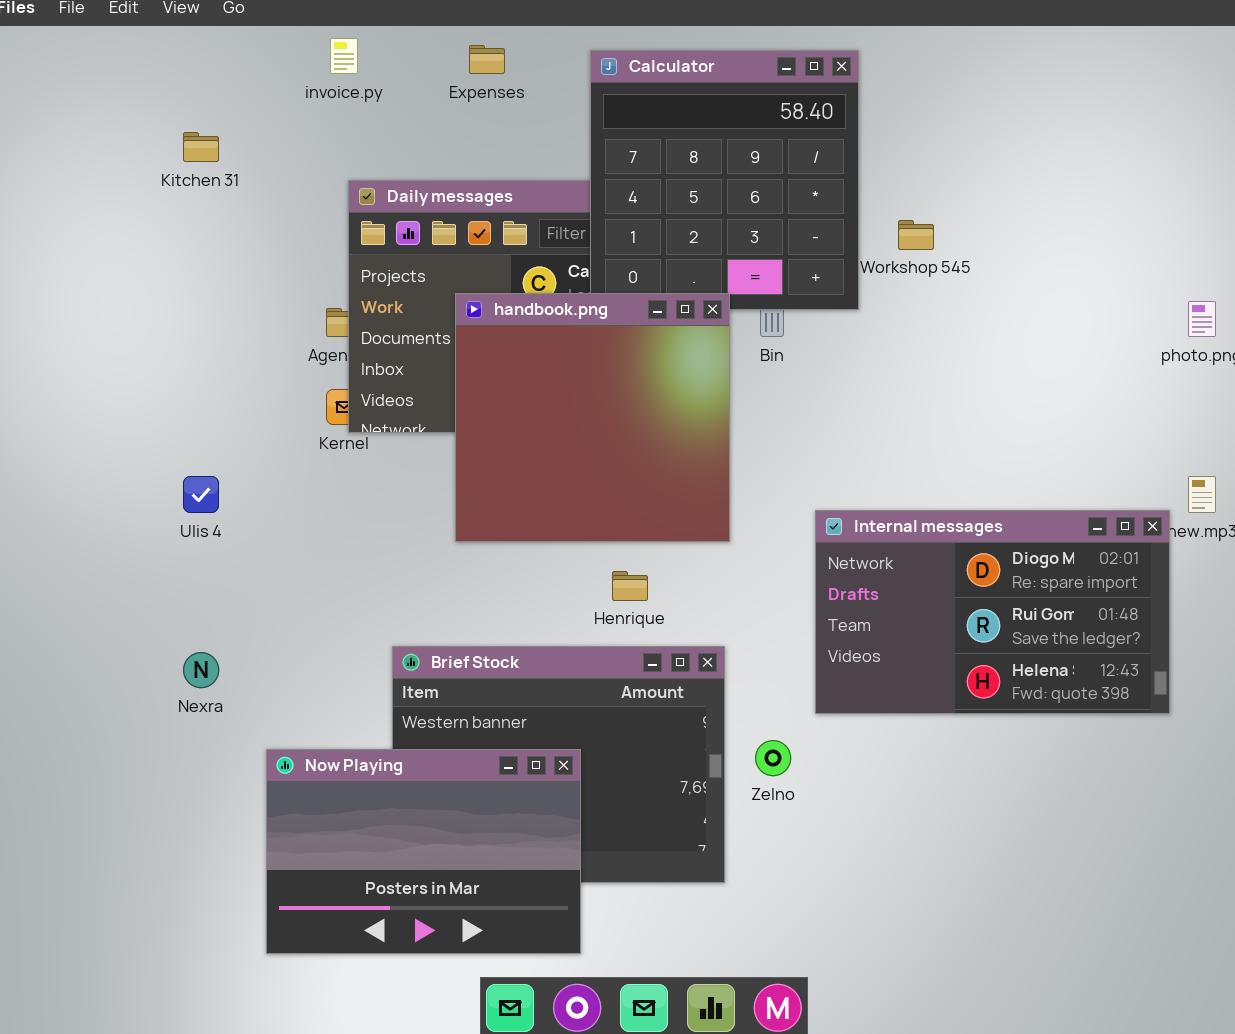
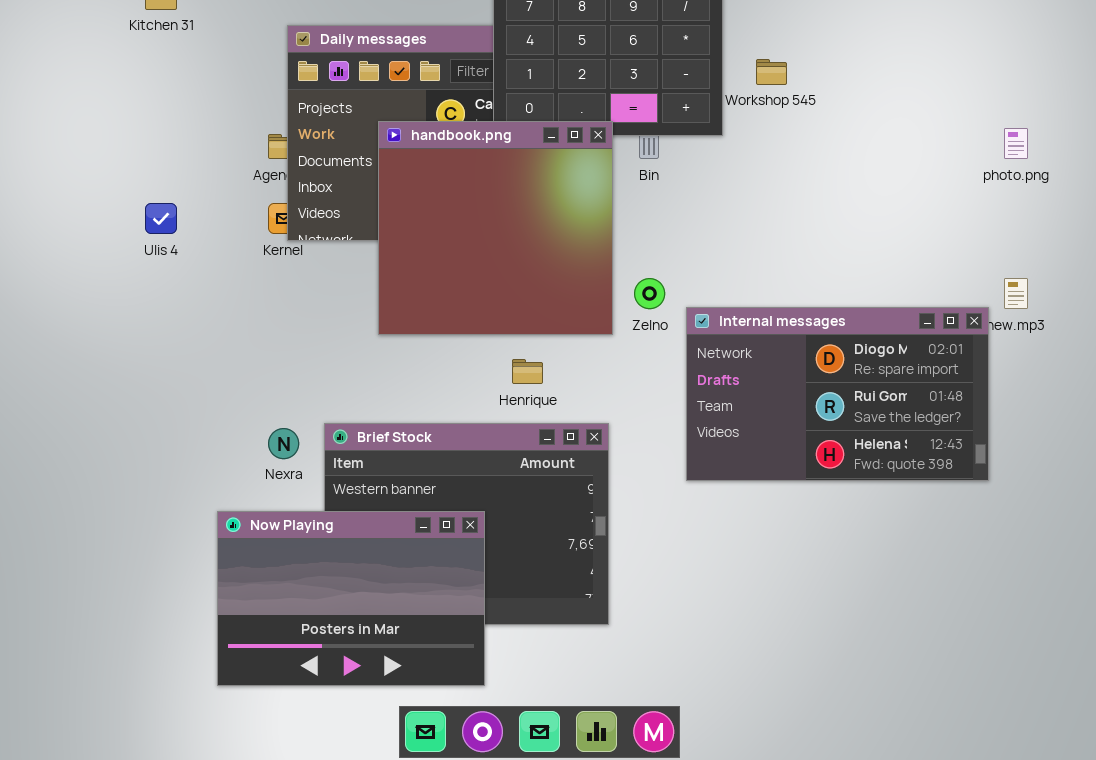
Ulis 4: [183,476,219,513] -> [145,203,177,234], moved
Nexra: [183,652,219,688] -> [268,428,299,459], moved
Zelno: [755,740,791,776] -> [634,278,665,309], moved

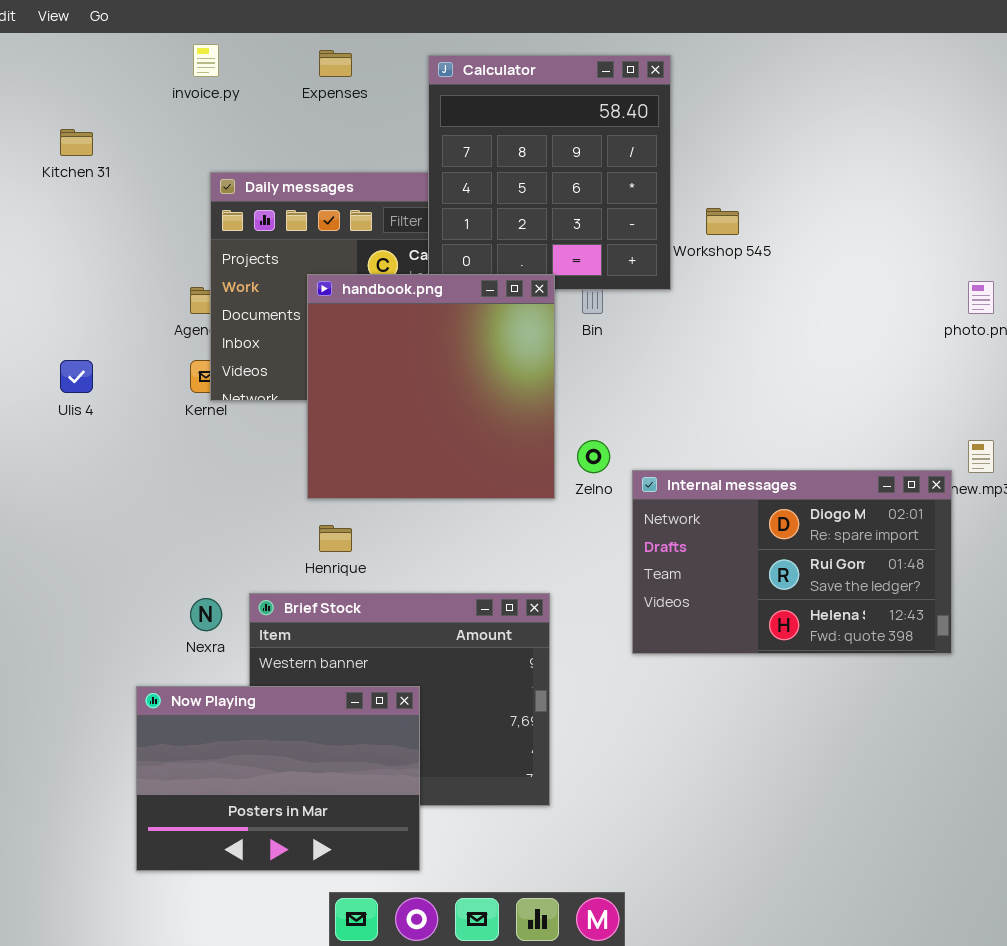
Henrique: [512,359,543,384] -> [319,525,352,552], moved

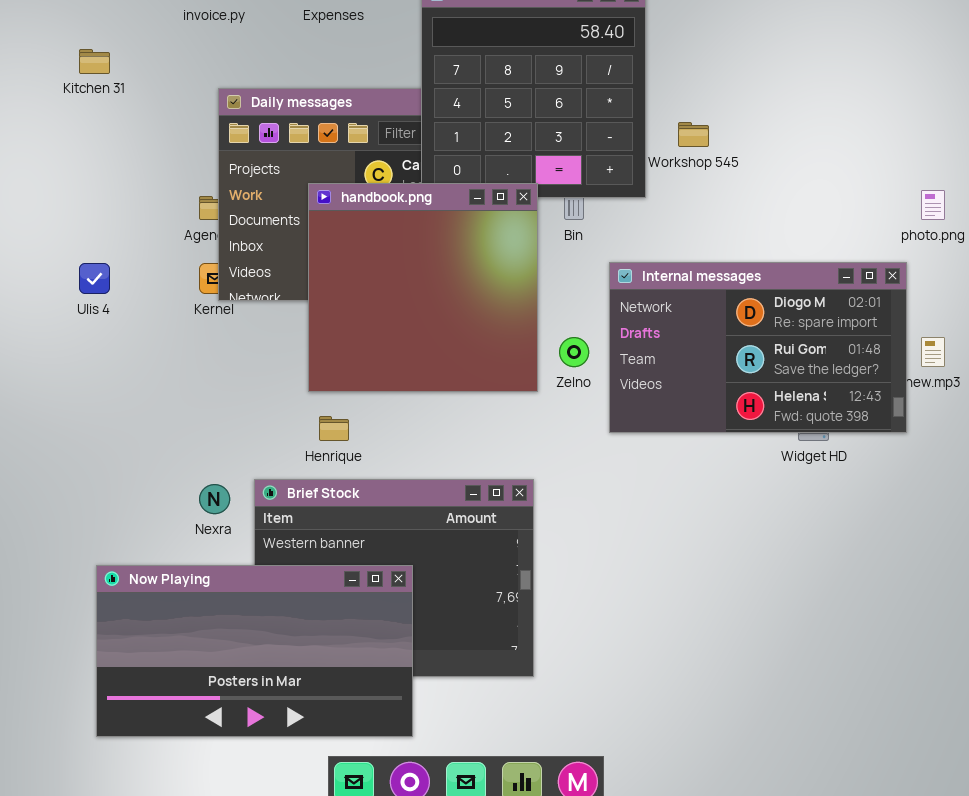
Internal messages: [632,470,952,654] -> [609,262,907,433], moved
Now Playing: [136,686,420,871] -> [96,565,413,737], resized

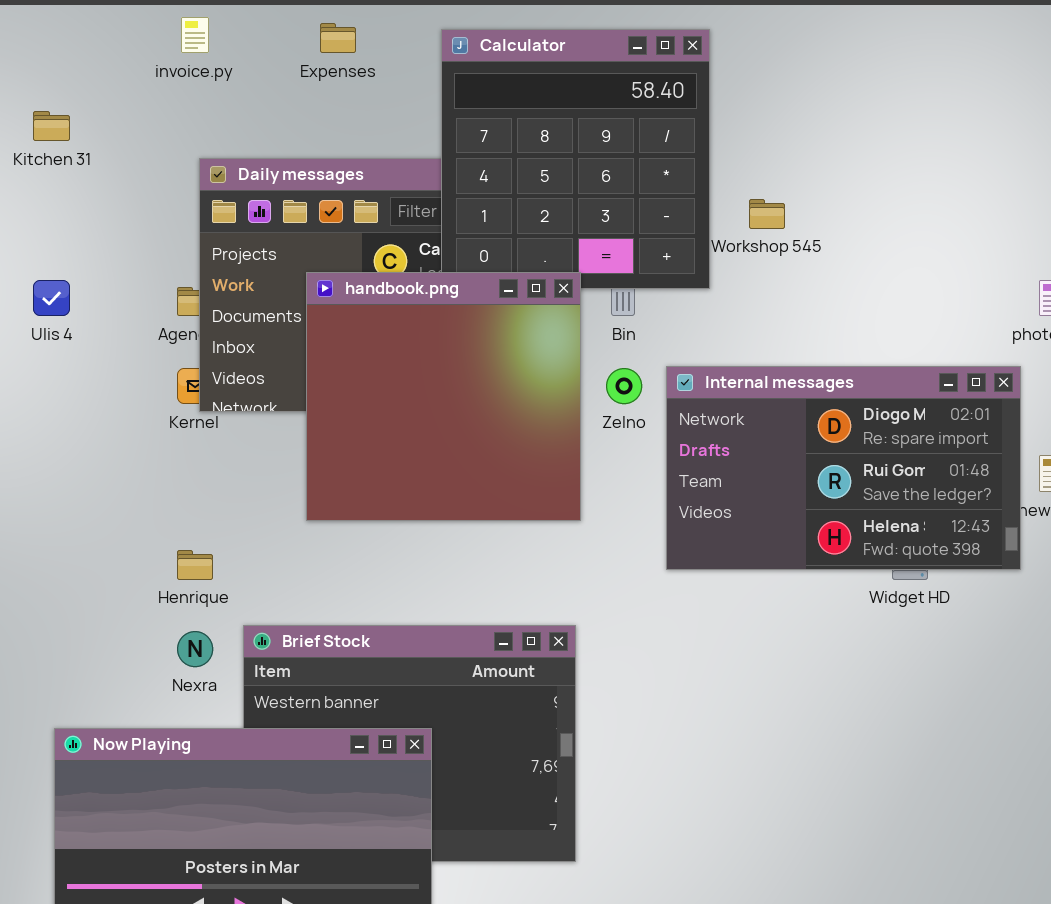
Ulis 4: [79,263,110,294] -> [33,280,70,316], moved
Zelno: [559,337,589,367] -> [606,368,642,404], moved
Henrique: [319,416,349,441] -> [177,550,213,580], moved

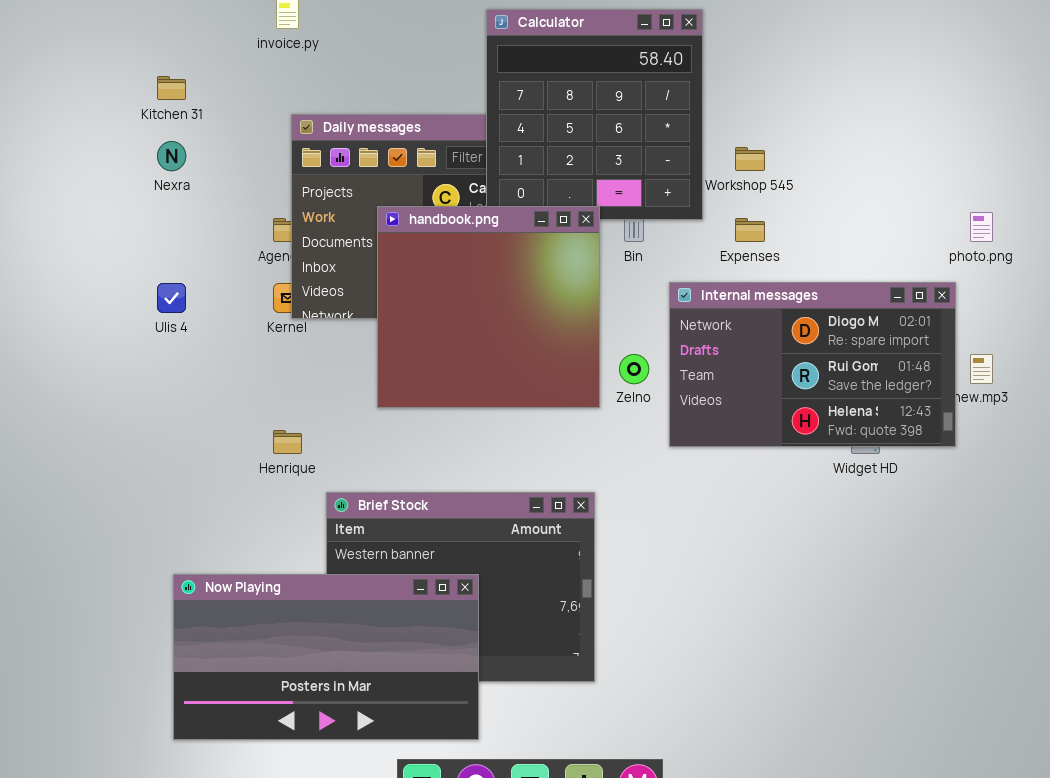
Expenses: [320,23,356,53] -> [735,218,765,242], moved
Ulis 4: [33,280,70,316] -> [157,283,186,313], moved
Zelno: [606,368,642,404] -> [619,354,649,384], moved
Nexra: [177,631,213,667] -> [157,141,186,171], moved

